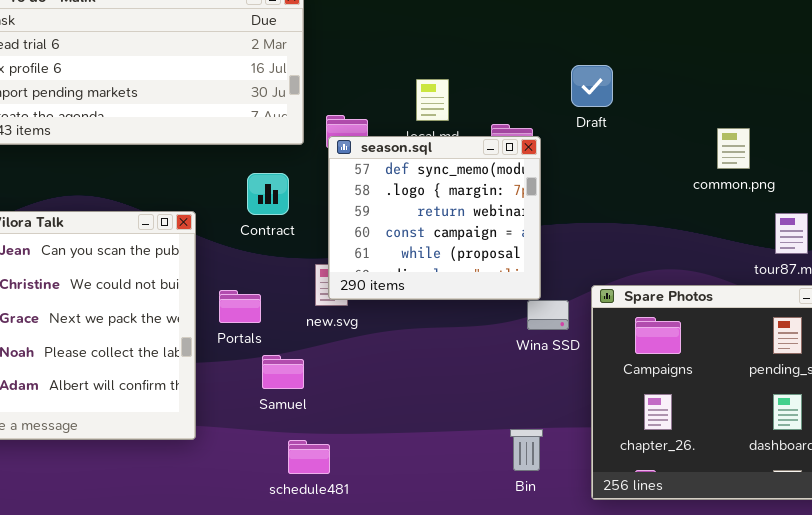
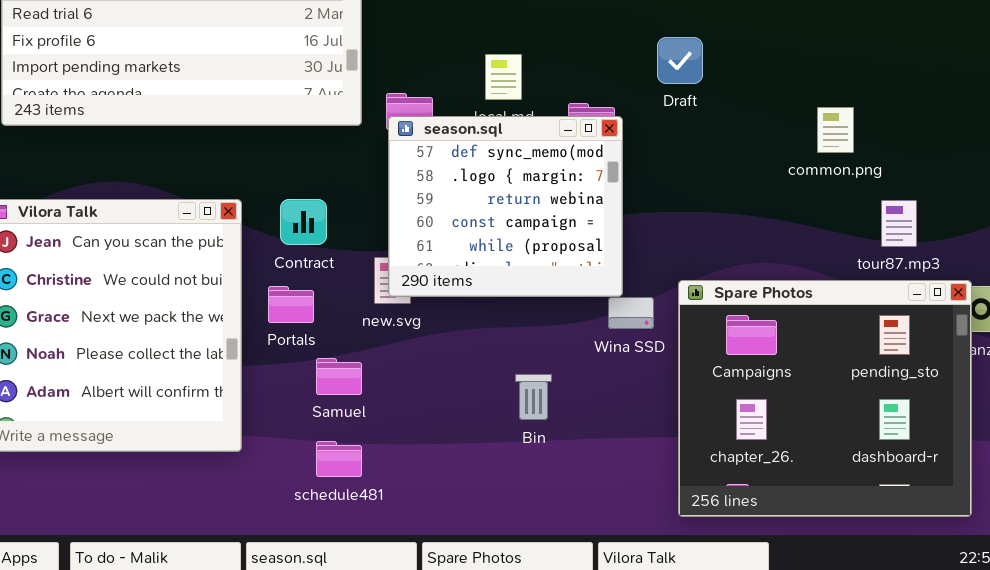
Contract: [247,173,289,215] -> [280,199,327,245], moved
Bin: [510,429,543,471] -> [515,374,552,420], moved
schedule481: [288,440,330,474] -> [316,441,362,477], moved

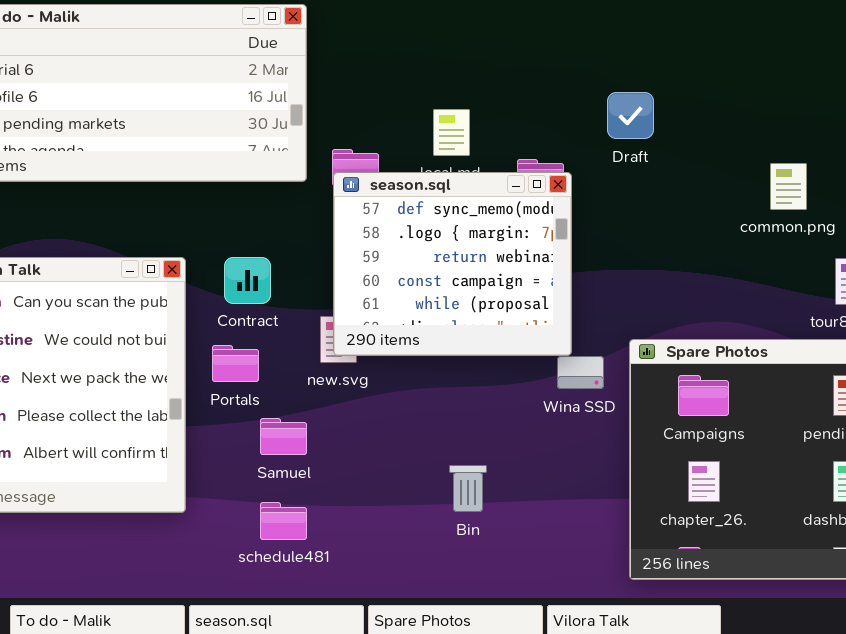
Bin: [515,374,552,420] -> [449,465,487,512], moved

